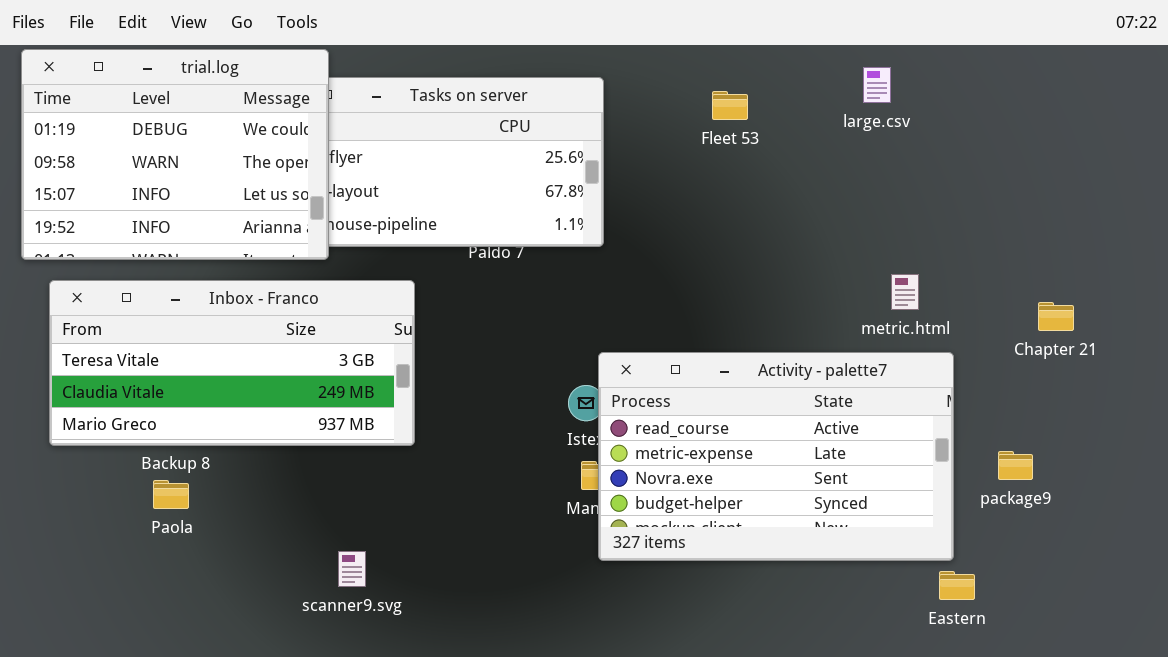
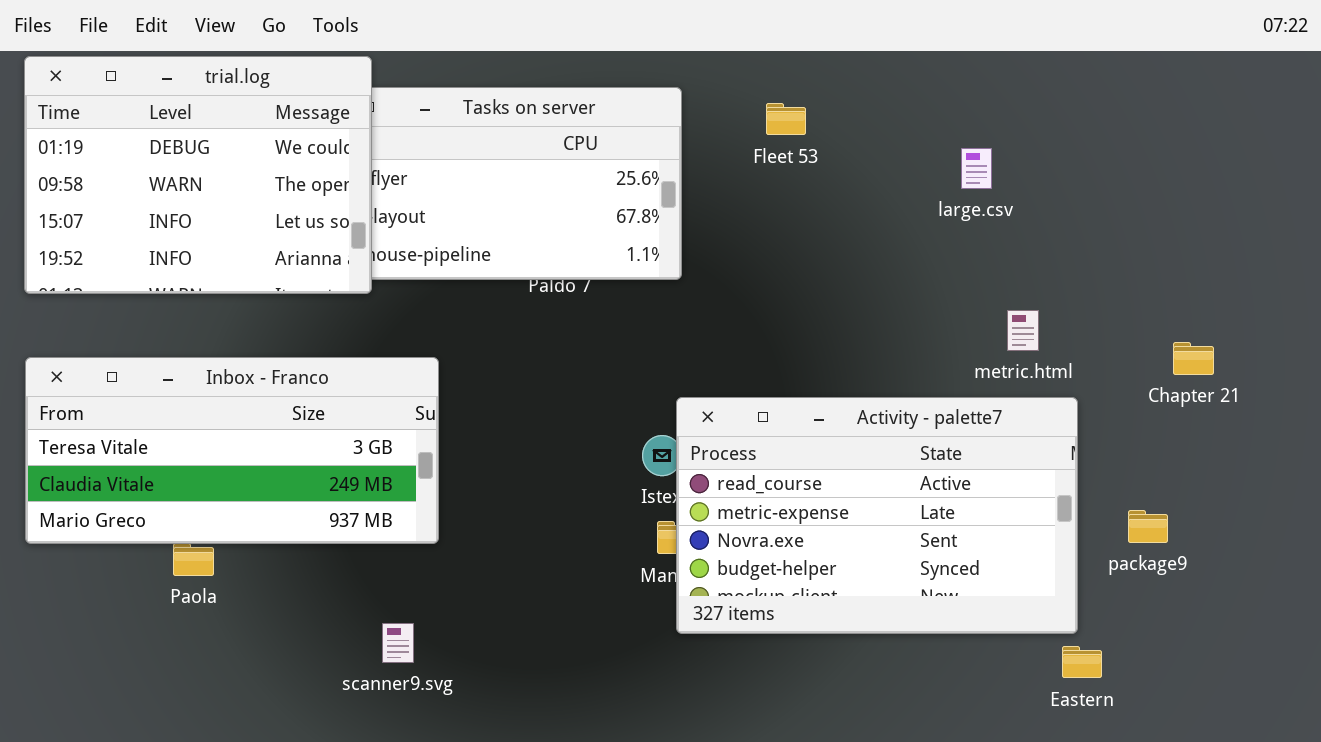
large.csv: [863,67,891,103] -> [961,148,992,189], moved
Fleet 53: [712,91,748,120] -> [766,103,806,135], moved
Inbox - Franco: [49,280,415,446] -> [25,357,439,544], moved

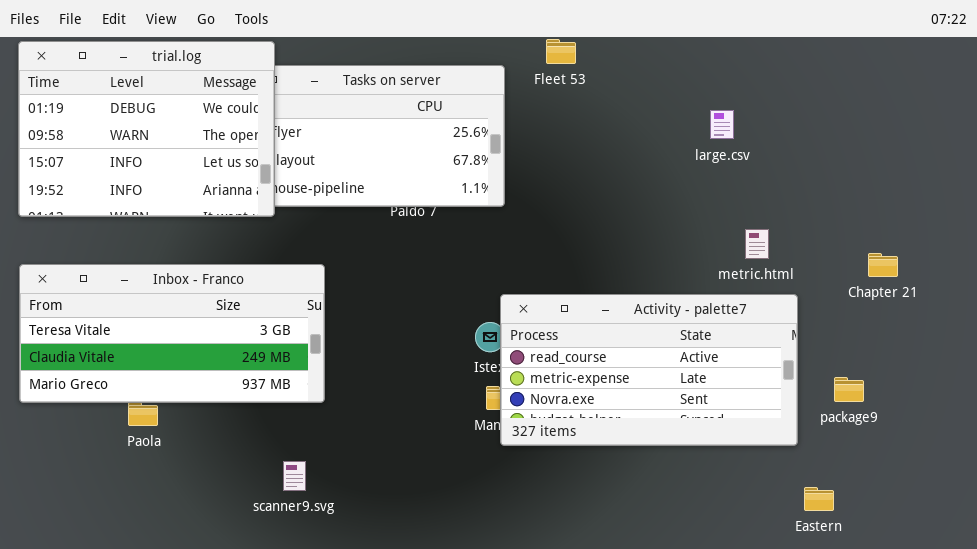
Fleet 53: [766,103,806,135] -> [546,39,576,64], moved
Activity - palette7: [676,397,1078,634] -> [500,294,798,446], resized
Eastern: [1062,646,1102,678] -> [804,487,834,511], moved

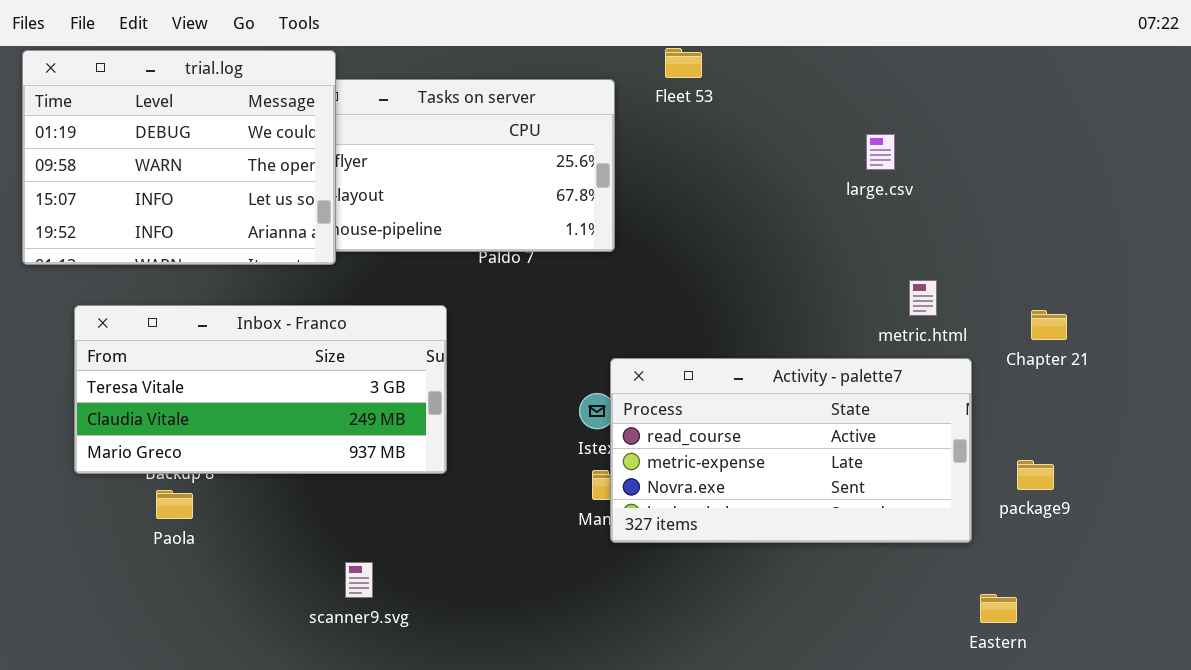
Chapter 21: [868,253,898,277] -> [1031,310,1067,340], moved
Inbox - Franco: [19,264,325,403] -> [74,305,447,474], moved

